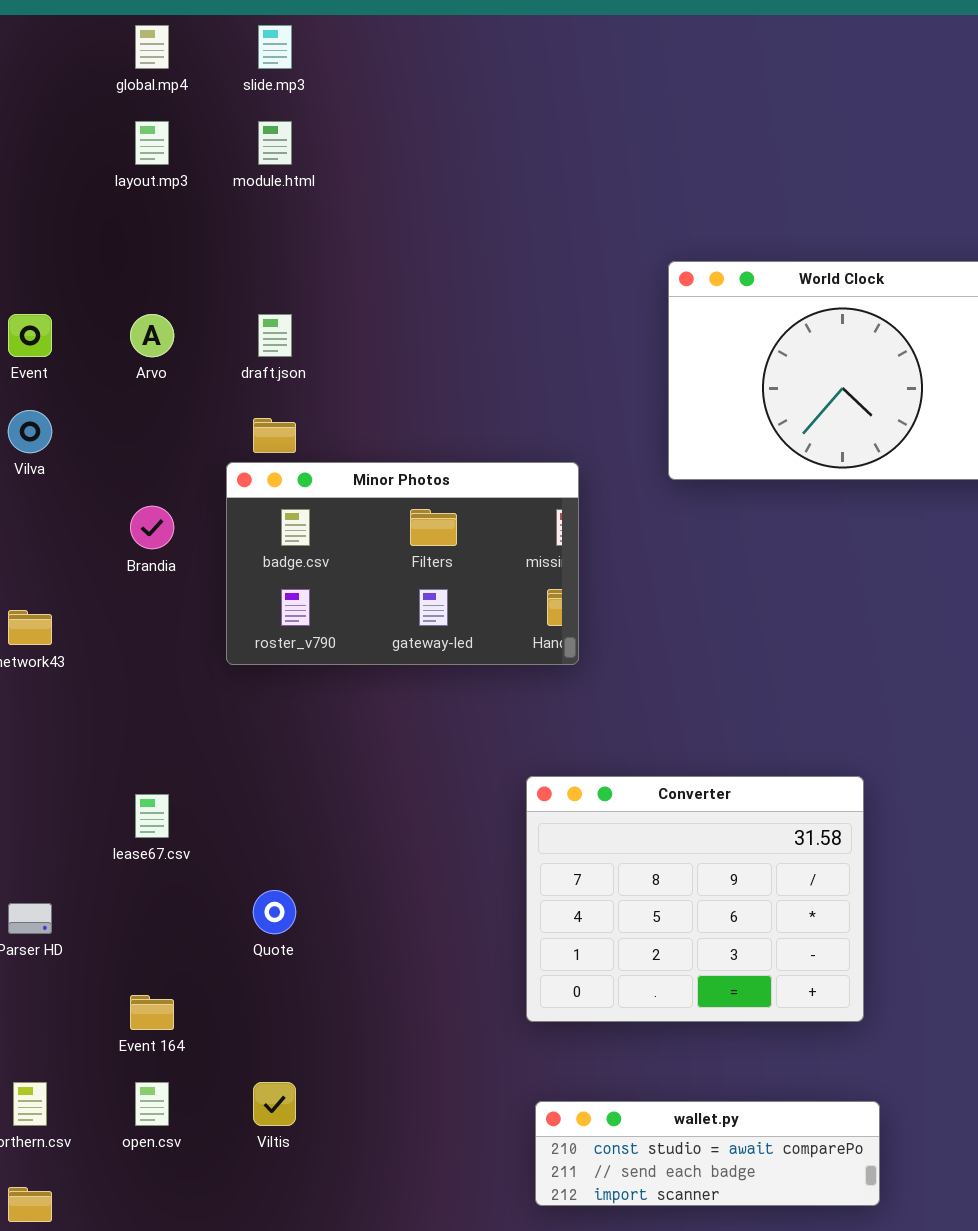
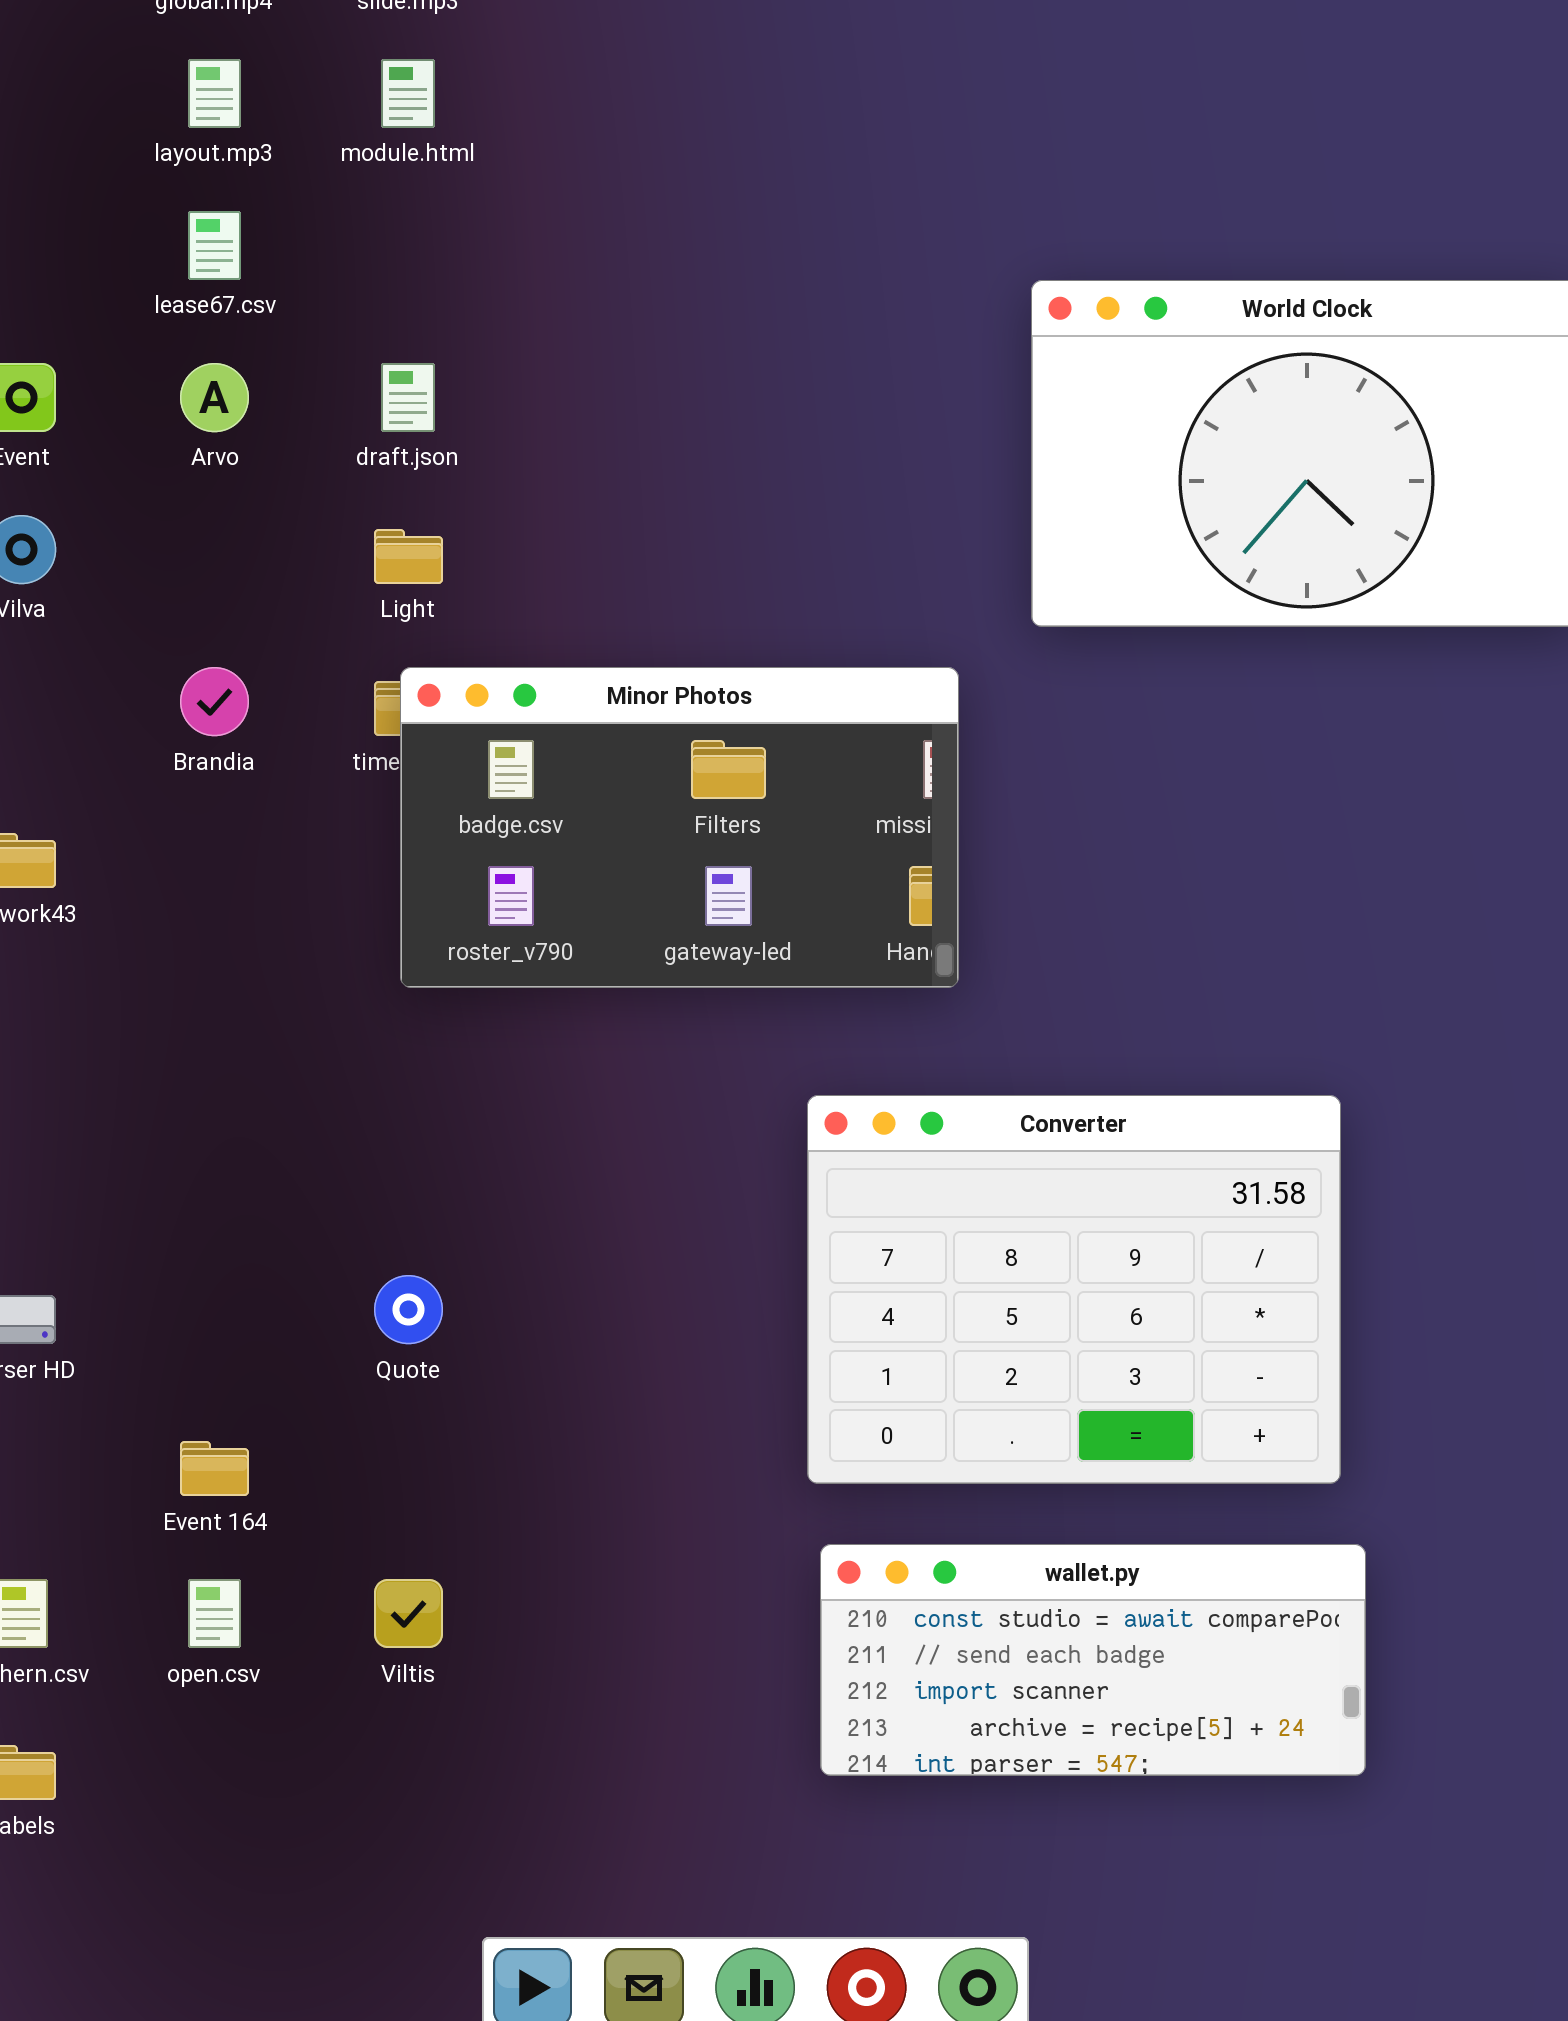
Minor Photos: [226,462,579,665] -> [400,667,959,988], moved
lease67.csv: [135,794,169,838] -> [188,211,241,280], moved
wallet.py: [535,1101,880,1206] -> [820,1544,1366,1776], resized

